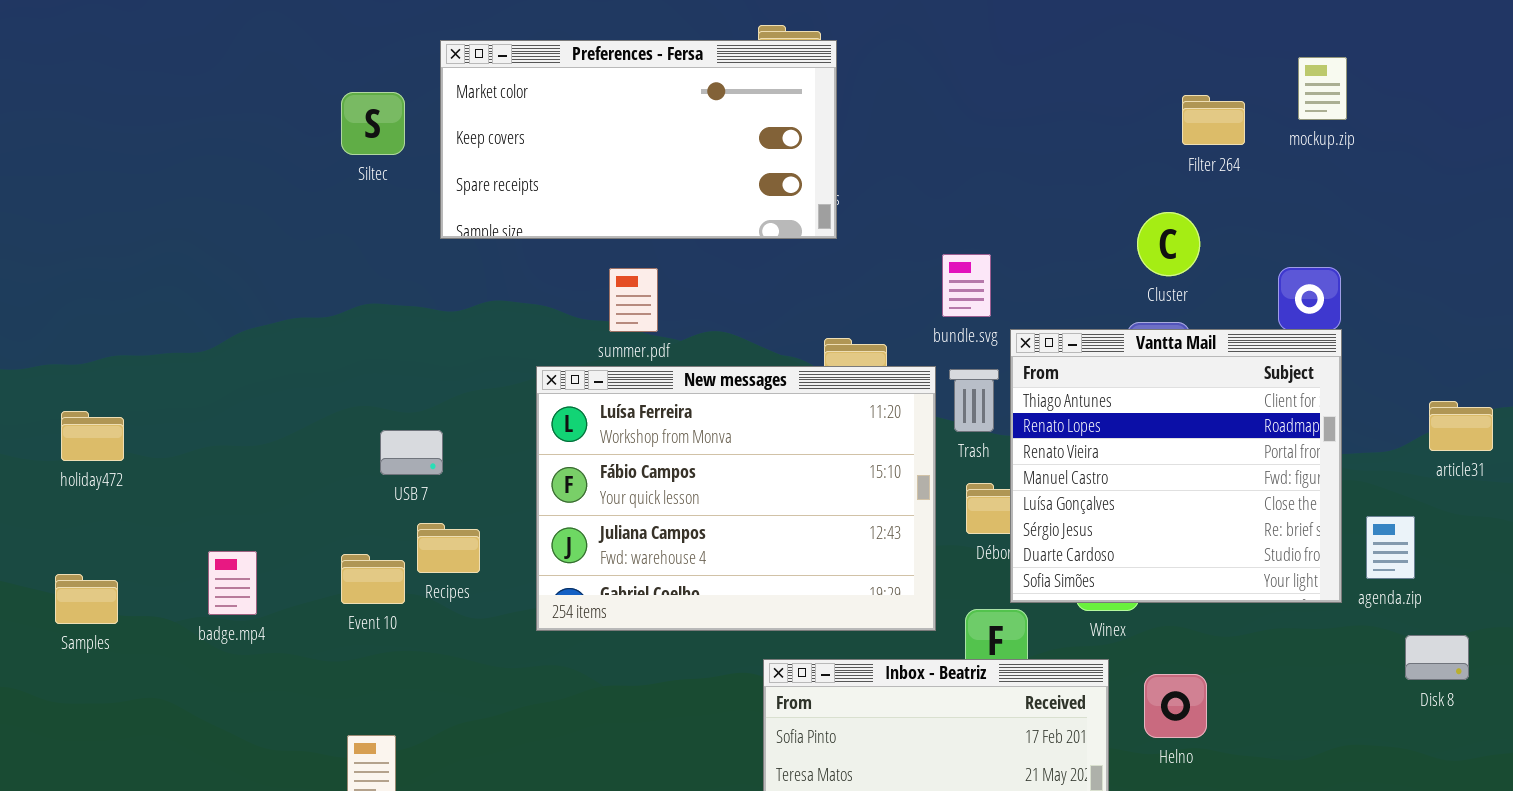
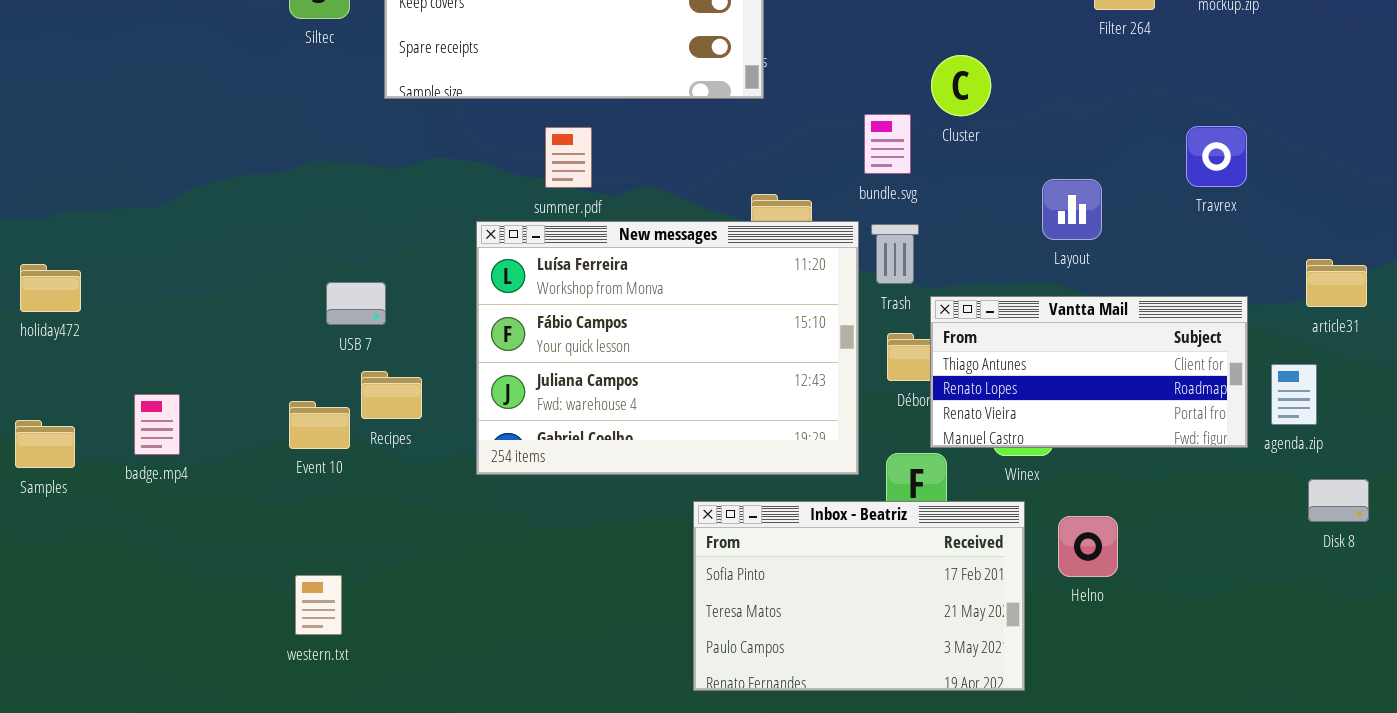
Cluster: [1137,212,1200,276] -> [931,55,991,116], moved
Vantta Mail: [1010,329,1342,603] -> [930,296,1248,448], resized
article31: [1429,401,1493,451] -> [1306,259,1367,307], moved
badge.mp4: [208,551,257,615] -> [134,394,180,455], moved

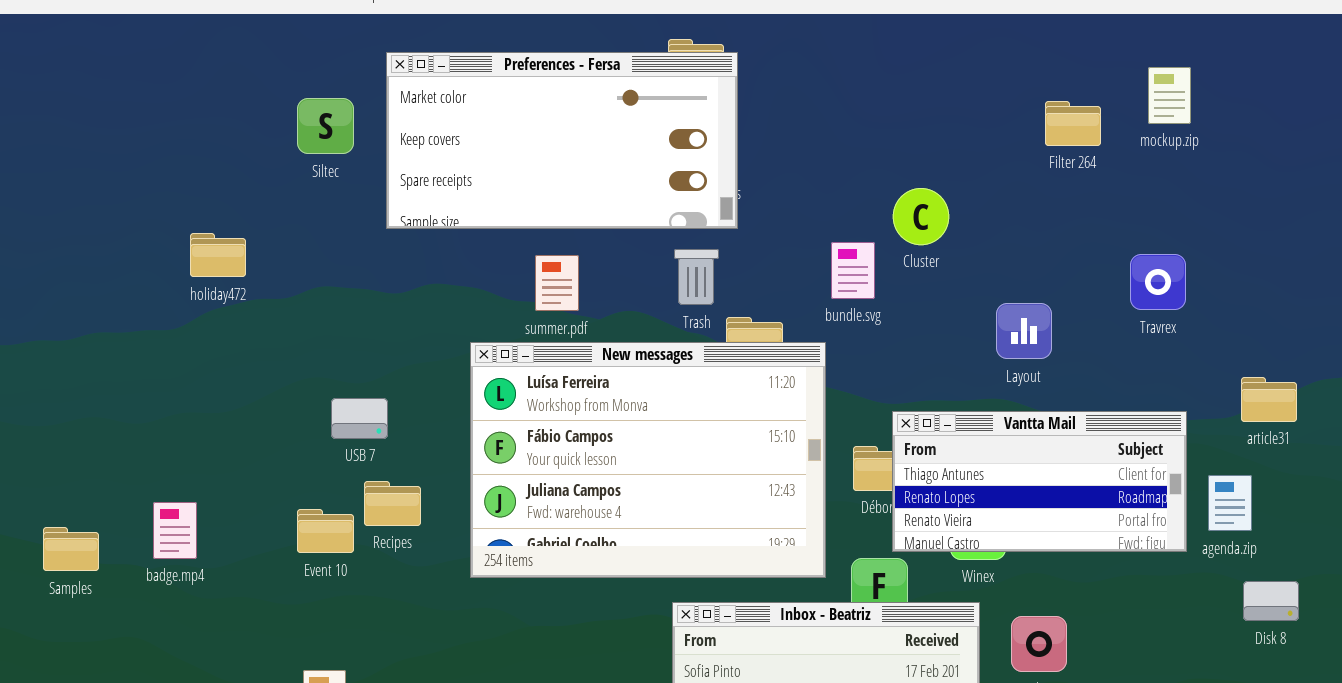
Trash: [871,224,919,284] -> [674,249,719,305], moved
holiday472: [20,264,81,312] -> [190,233,246,277], moved

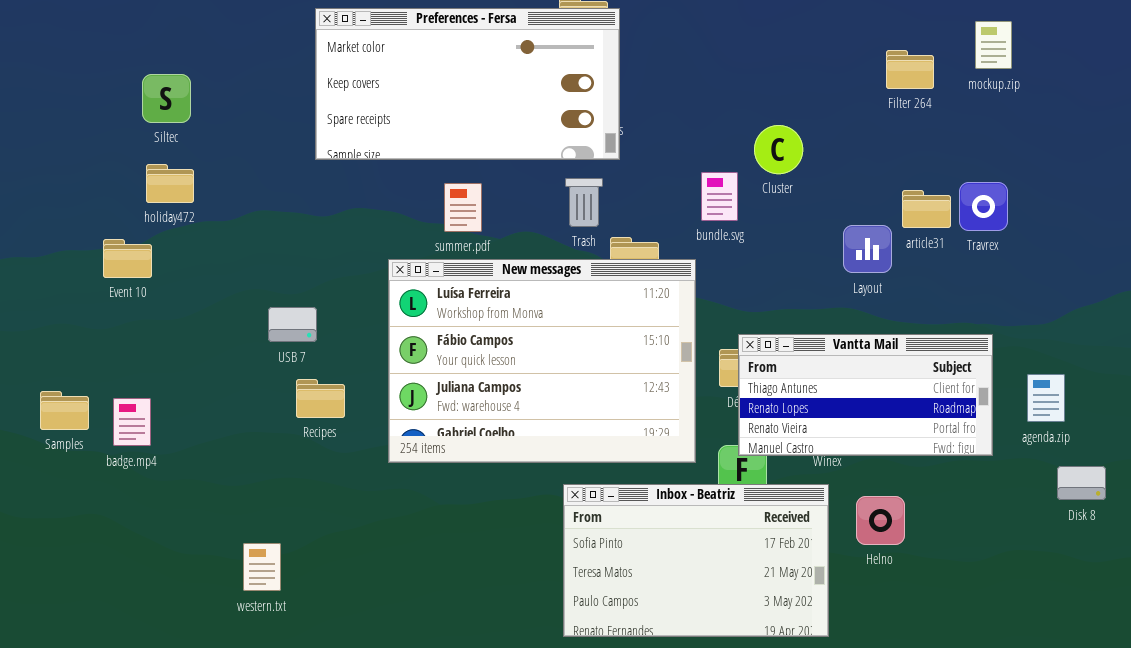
Siltec: [297,98,354,154] -> [142,74,191,123], moved
article31: [1241,377,1297,422] -> [902,190,951,228], moved
Vantta Mail: [892,411,1187,552] -> [738,334,993,456], moved
Event 10: [297,509,354,553] -> [103,239,152,278], moved
Samples: [43,527,99,571] -> [40,391,89,430], moved

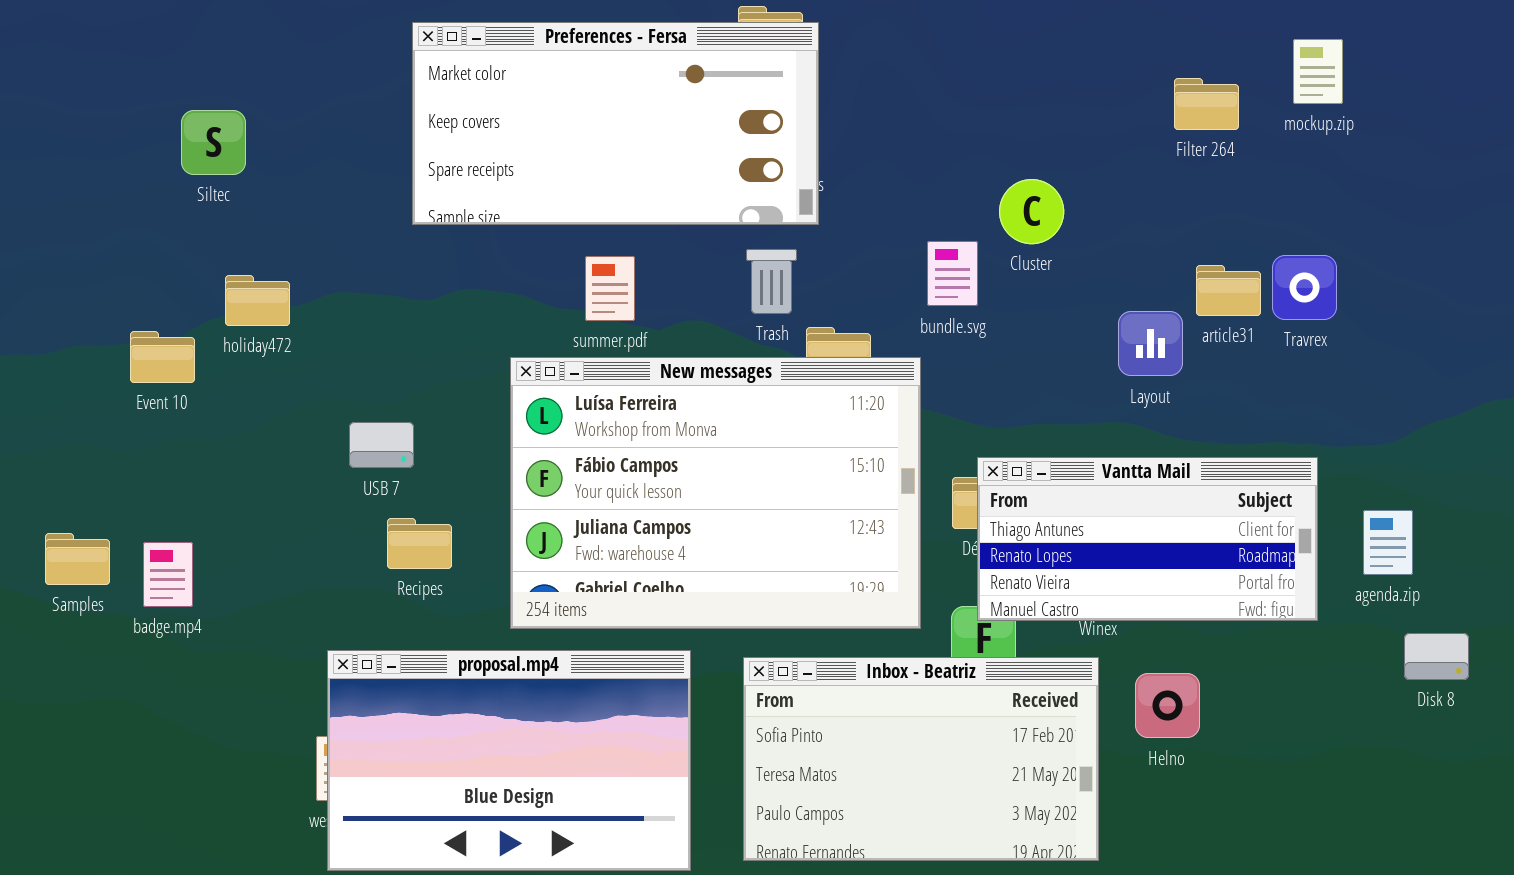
holiday472: [146,164,194,203] -> [225,275,290,326], moved
proposal.mp4: none -> [327,650,691,871], opened

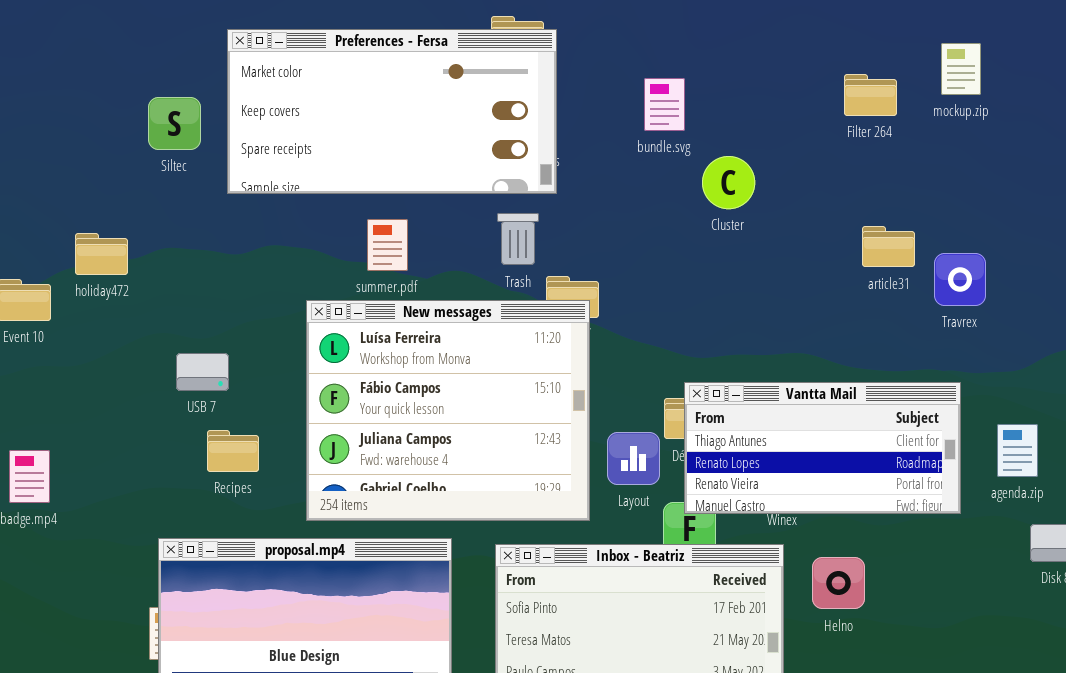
Siltec: [181,110,246,175] -> [148,97,201,150], moved
bundle.svg: [927,241,978,306] -> [644,78,685,131], moved
Travrex: [1272,255,1337,320] -> [934,253,986,306], moved
Layout: [1118,311,1183,376] -> [607,432,660,485], moved
New messages: [510,357,921,629] -> [306,300,590,521], resized

